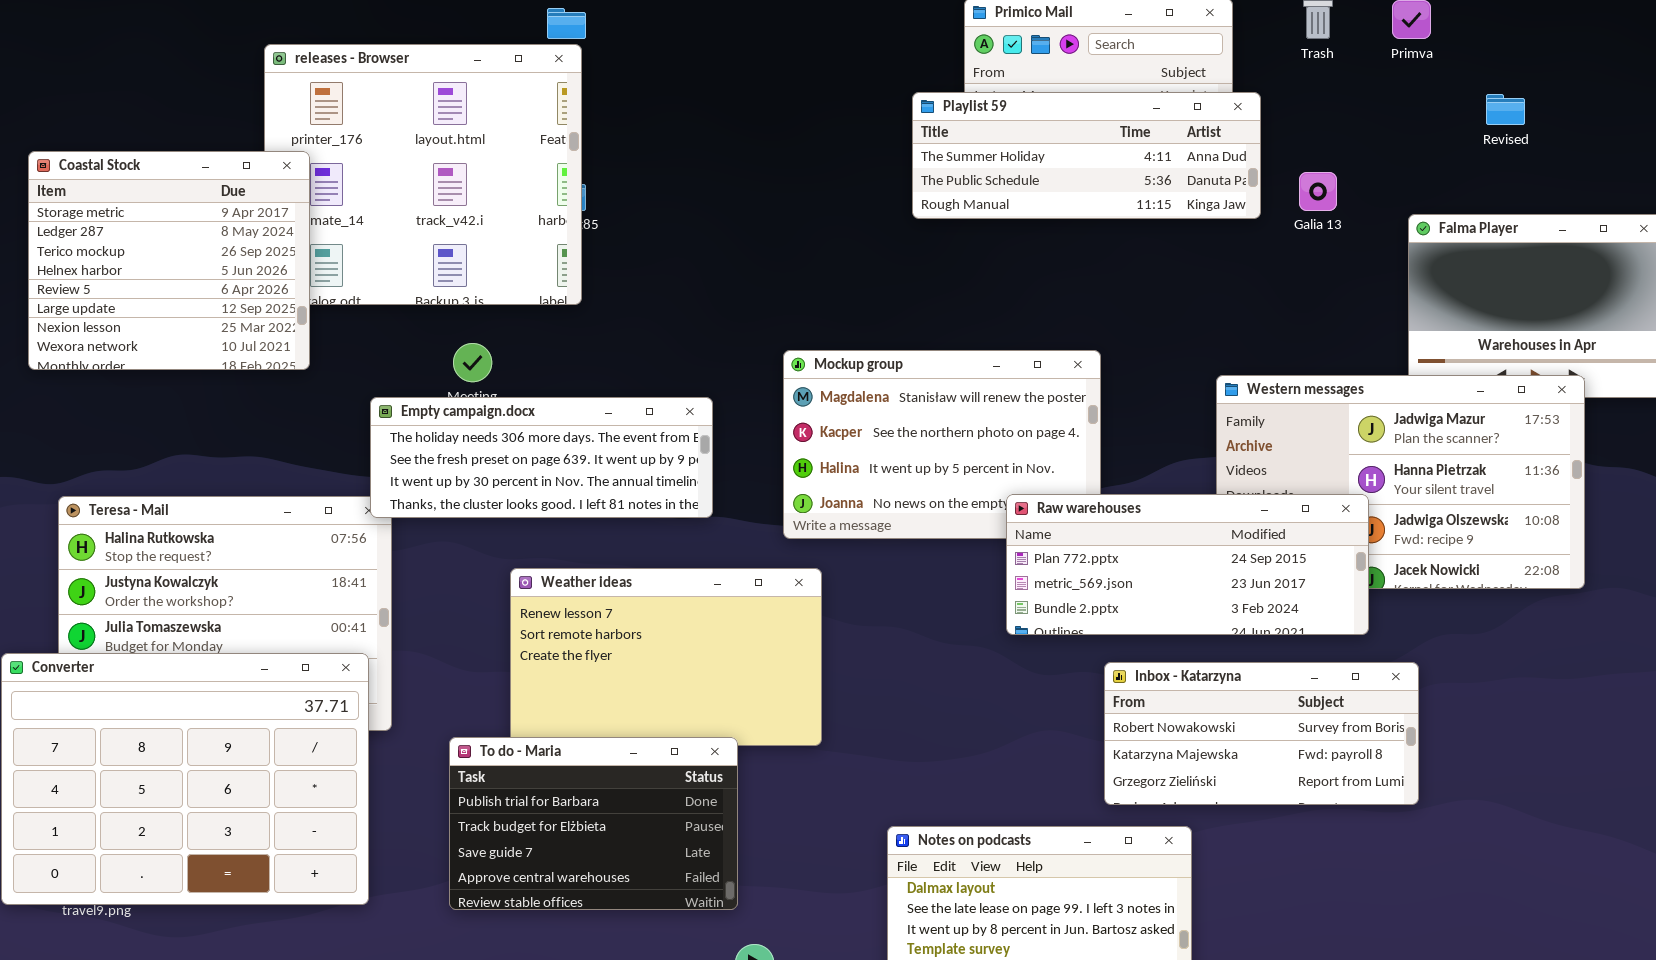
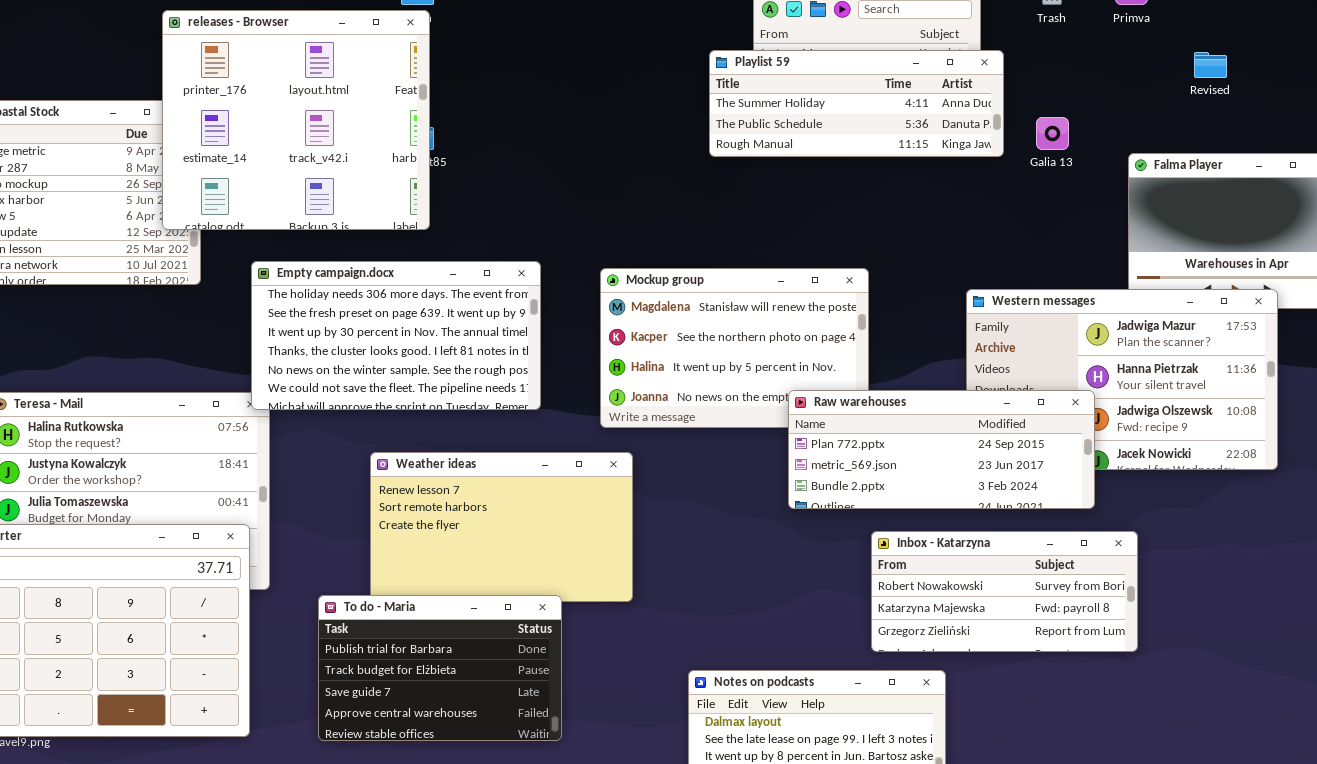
releases - Browser: [264,44,582,305] -> [162,10,430,230], raised
Empty campaign.docx: [370,397,713,518] -> [251,261,541,410], resized

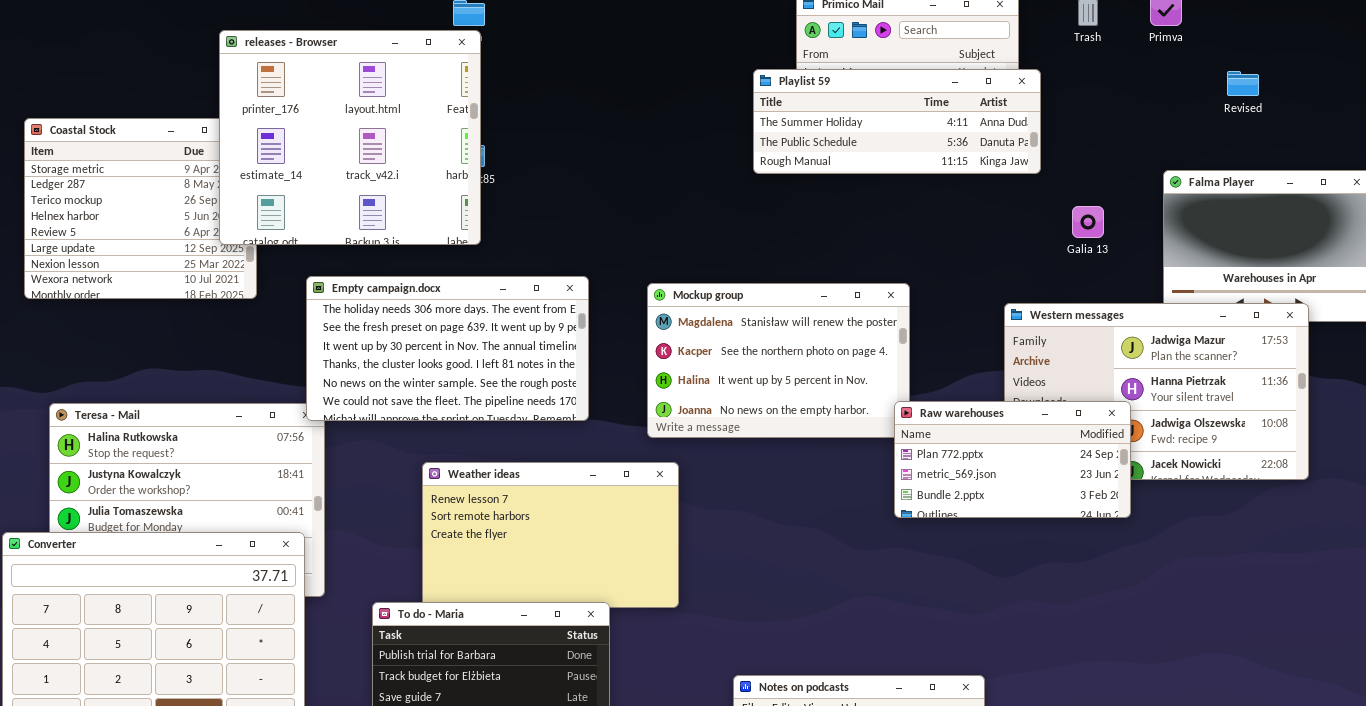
Galia 13: [1036,117,1069,150] -> [1072,206,1104,238], moved
Raw warehouses: [788,390,1095,509] -> [894,401,1131,518], resized
Inbox - Katarzyna: [871,531,1138,652] -> none, closed

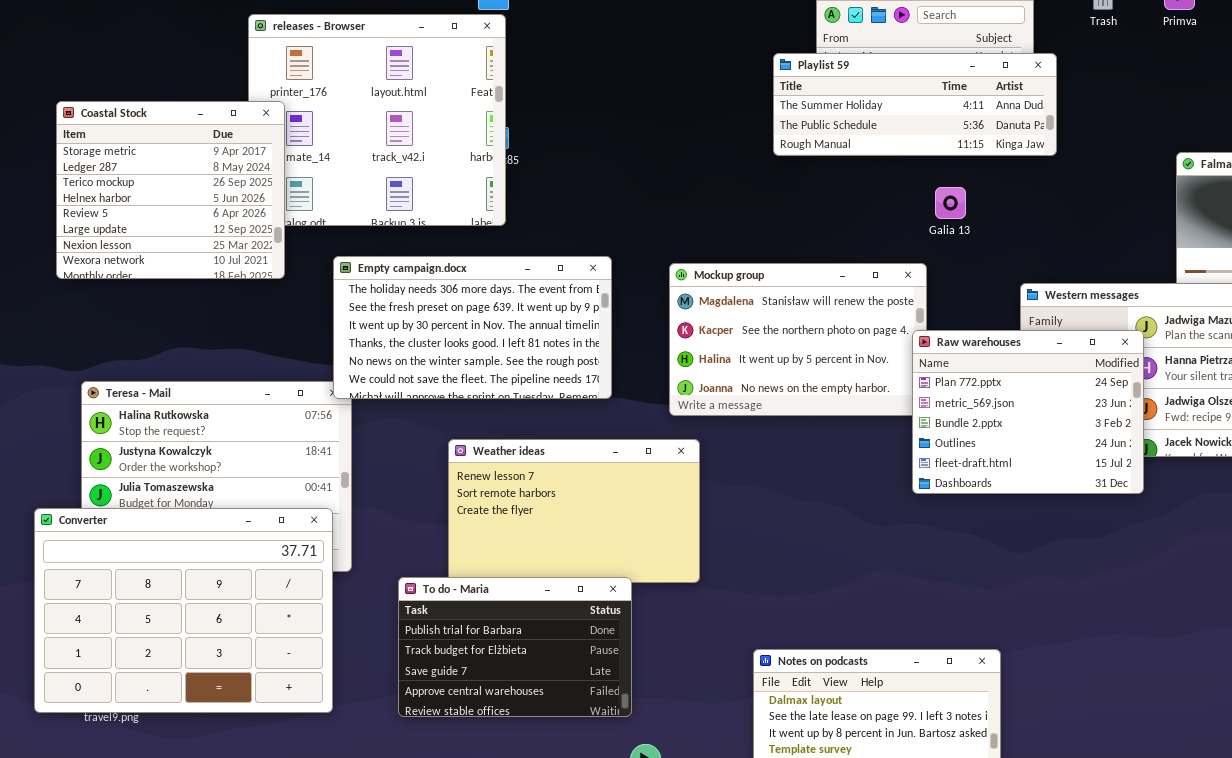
Coastal Stock: [24,118,257,299] -> [56,101,285,279], raised
Galia 13: [1072,206,1104,238] -> [935,187,966,219], moved
Raw warehouses: [894,401,1131,518] -> [912,330,1144,494], resized

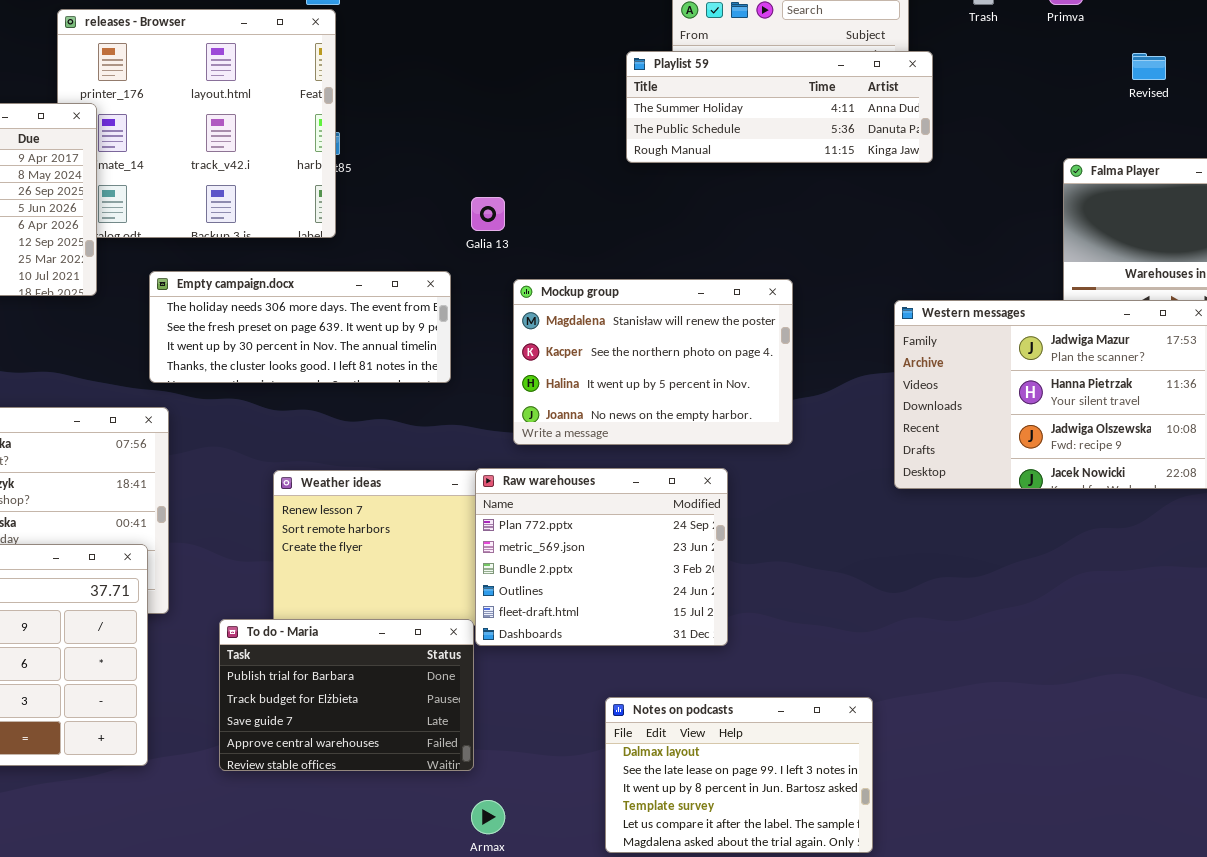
Galia 13: [935,187,966,219] -> [471,197,505,231], moved
Empty campaign.docx: [333,256,612,399] -> [149,271,451,383], resized
Raw warehouses: [912,330,1144,494] -> [475,468,728,646], moved

